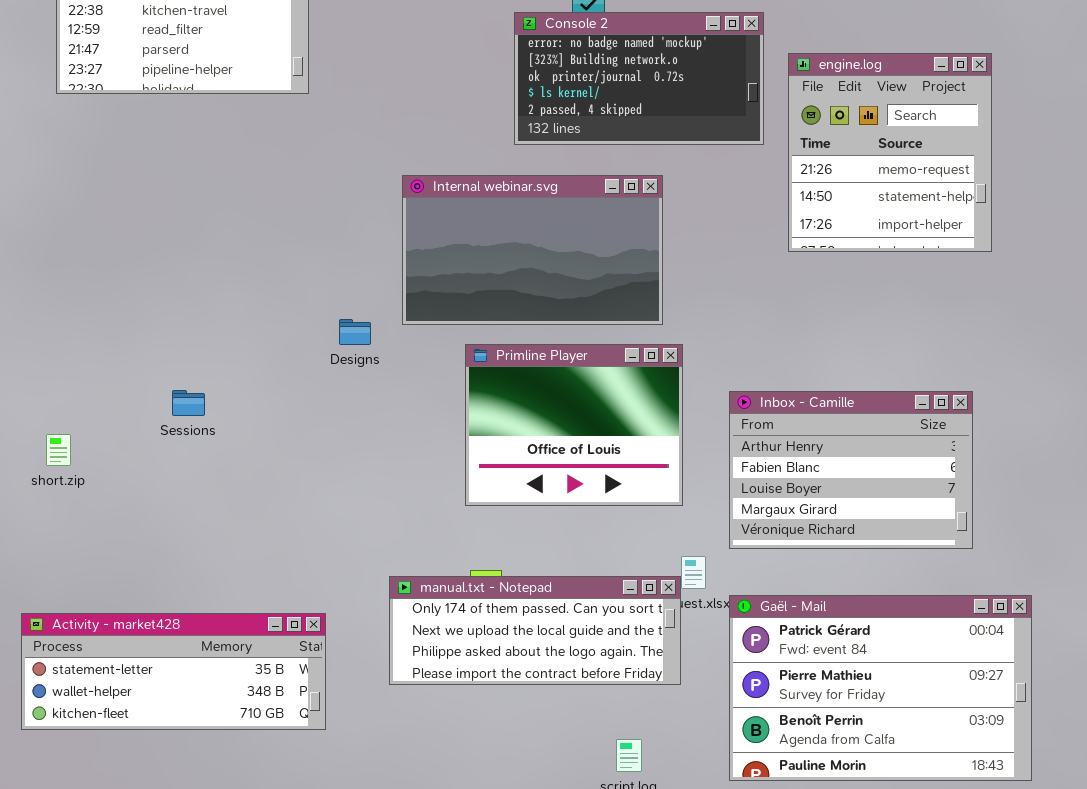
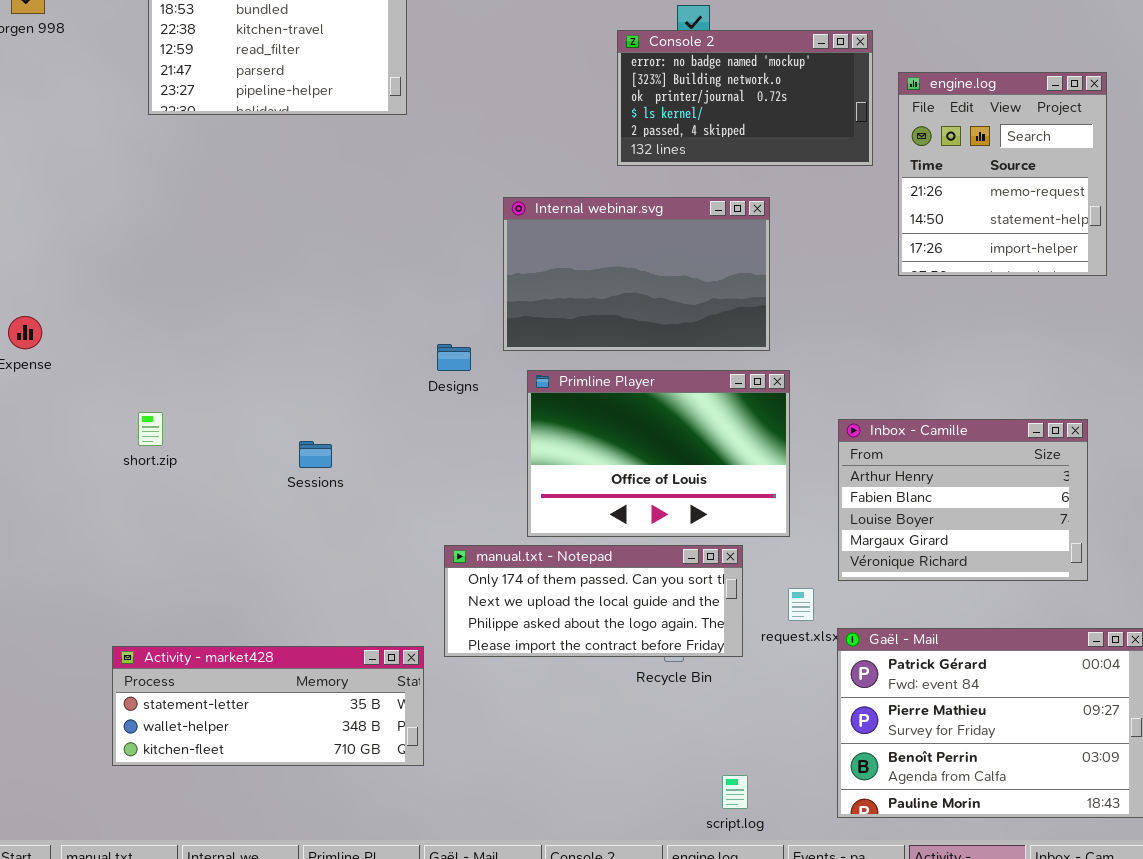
Primline Player: [465,344,683,506] -> [527,370,790,537], resized
Sessions: [172,390,205,416] -> [299,441,332,468], moved
short.zip: [46,434,71,466] -> [138,412,163,446], moved
manual.txt - Notepad: [389,576,681,685] -> [444,545,743,657], moved

